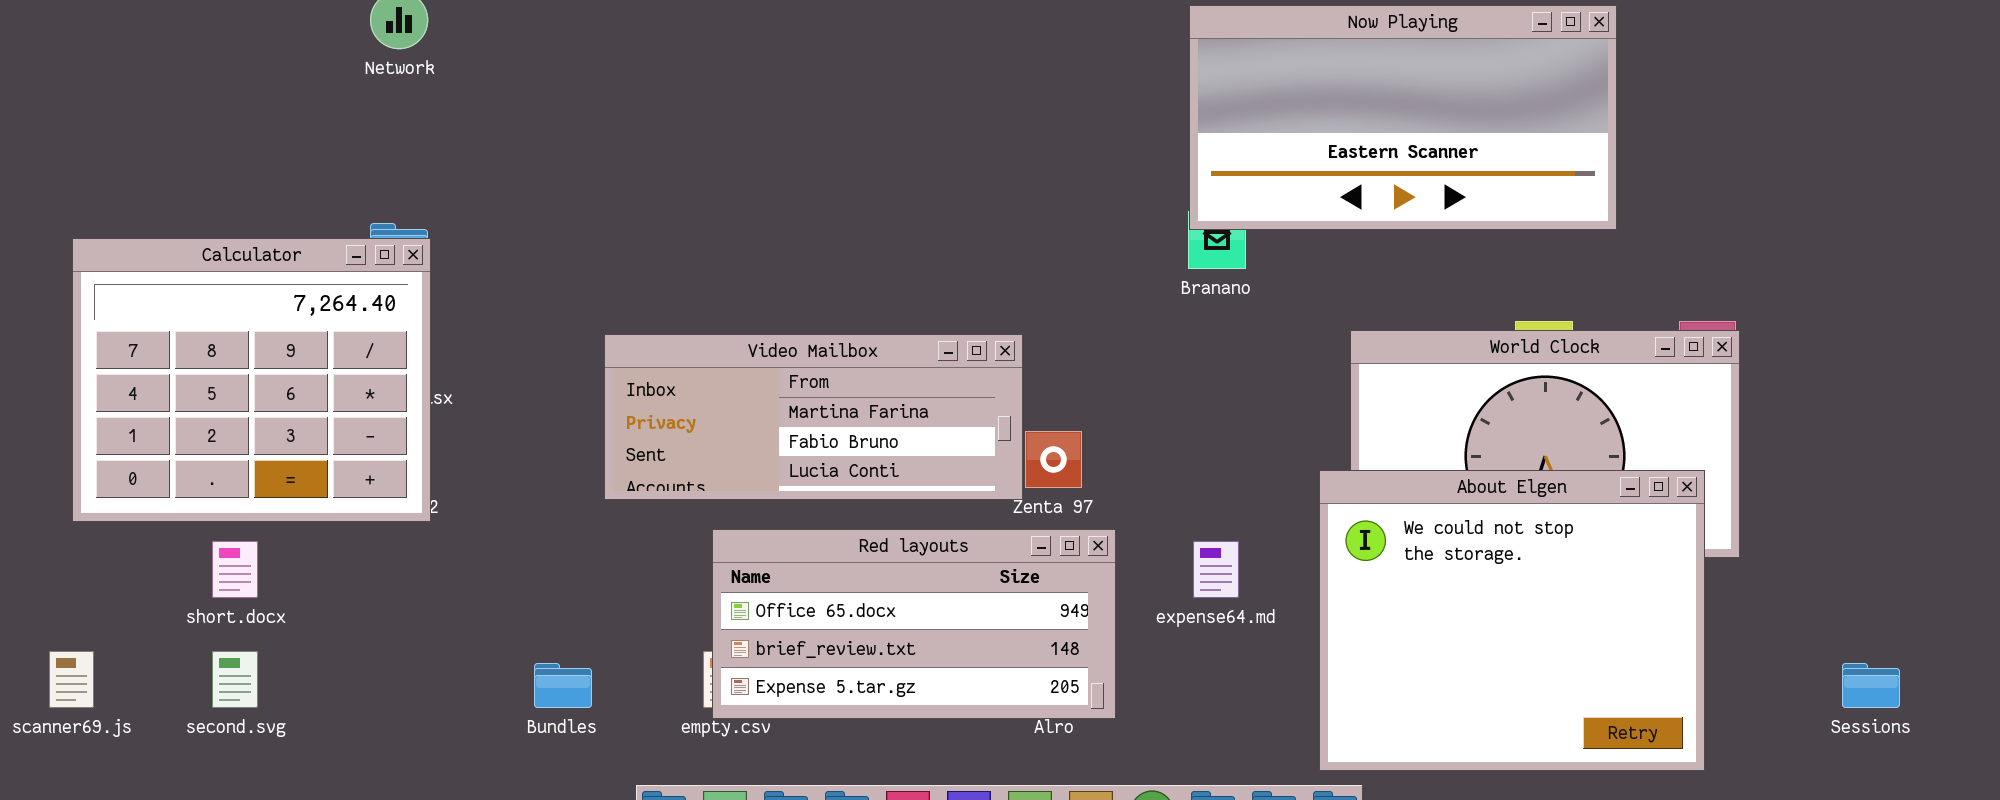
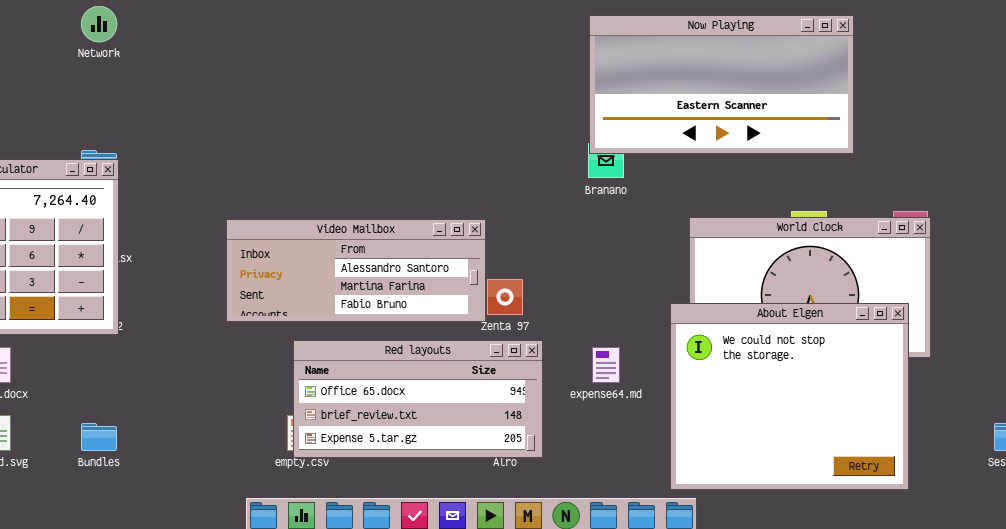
Video Mailbox: [604,334,1023,500] -> [226,219,486,322], scrolled up 1 row
Bundles: [534,663,592,708] -> [81,423,117,451], moved

